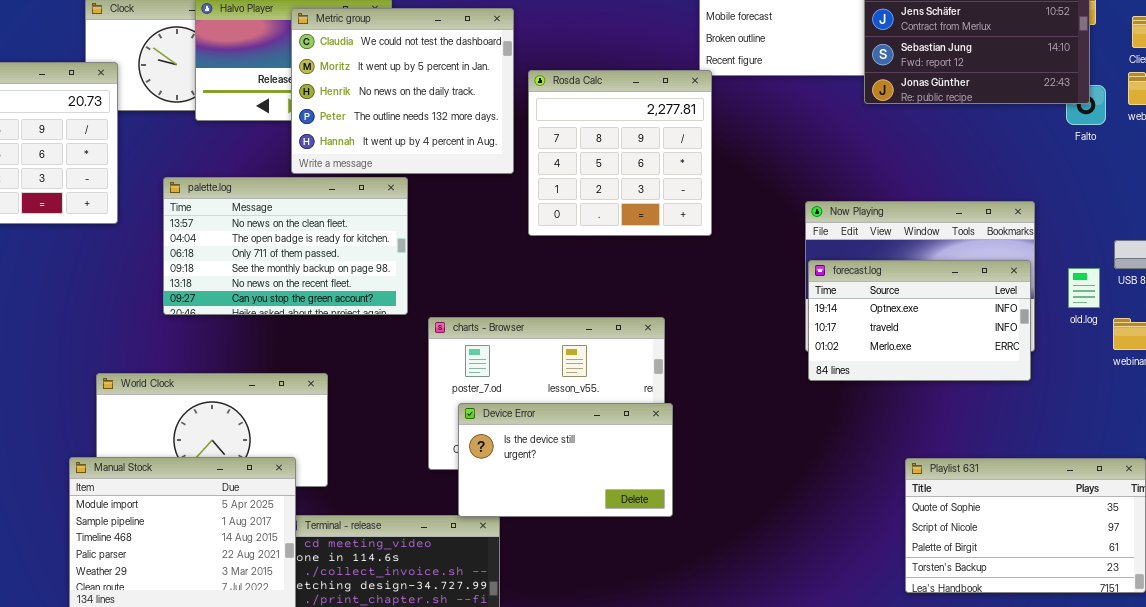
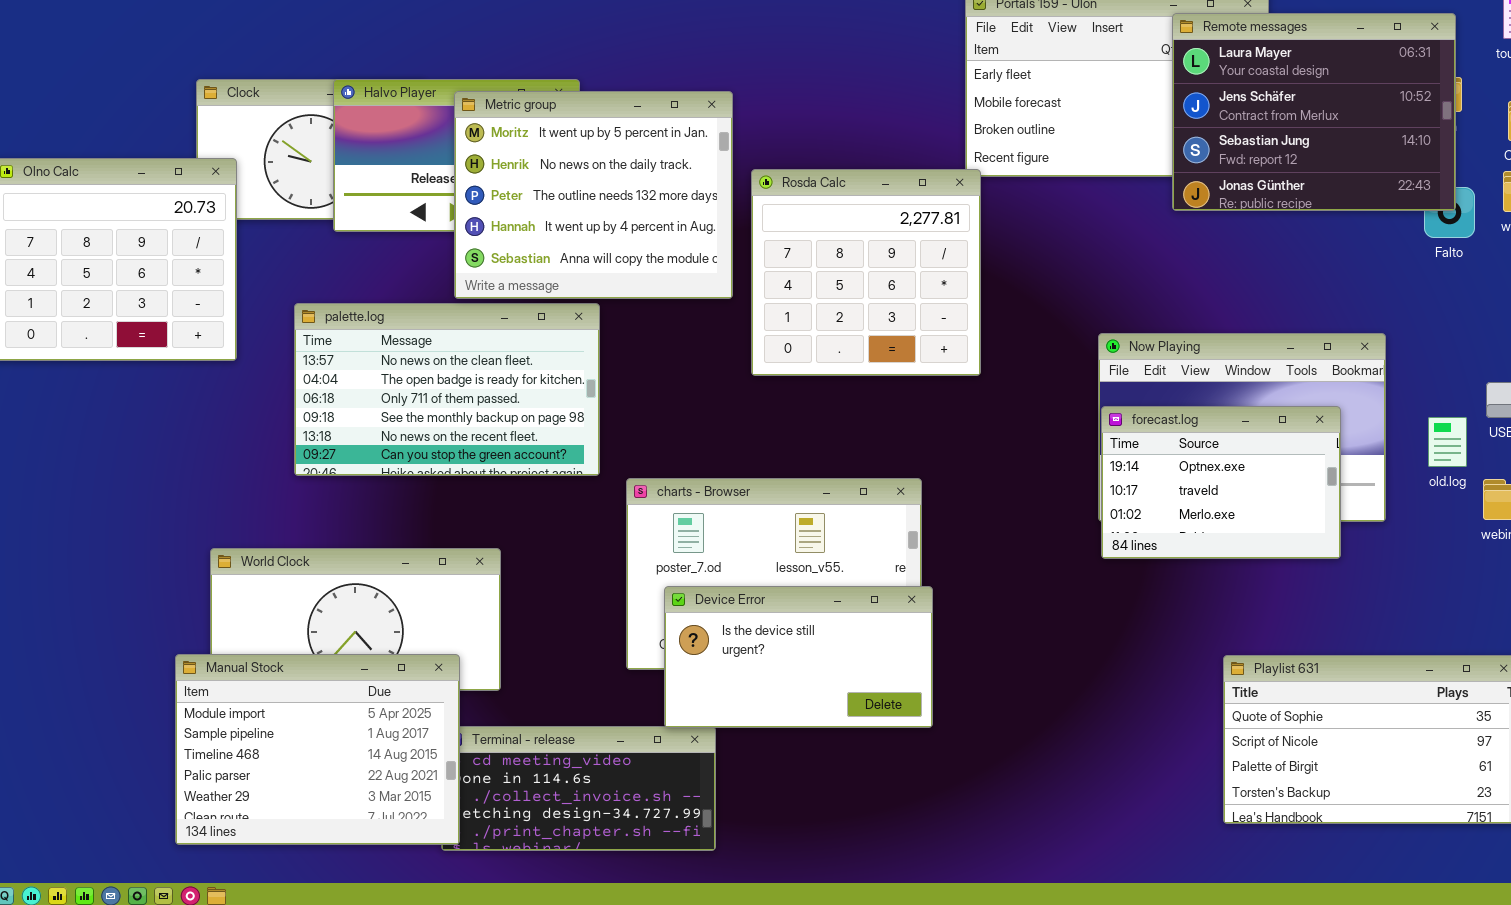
Metric group: [291,8,514,174] -> [454,91,733,299], scrolled down 1 row
forecast.log: [808,260,1031,381] -> [1101,406,1341,559], resized

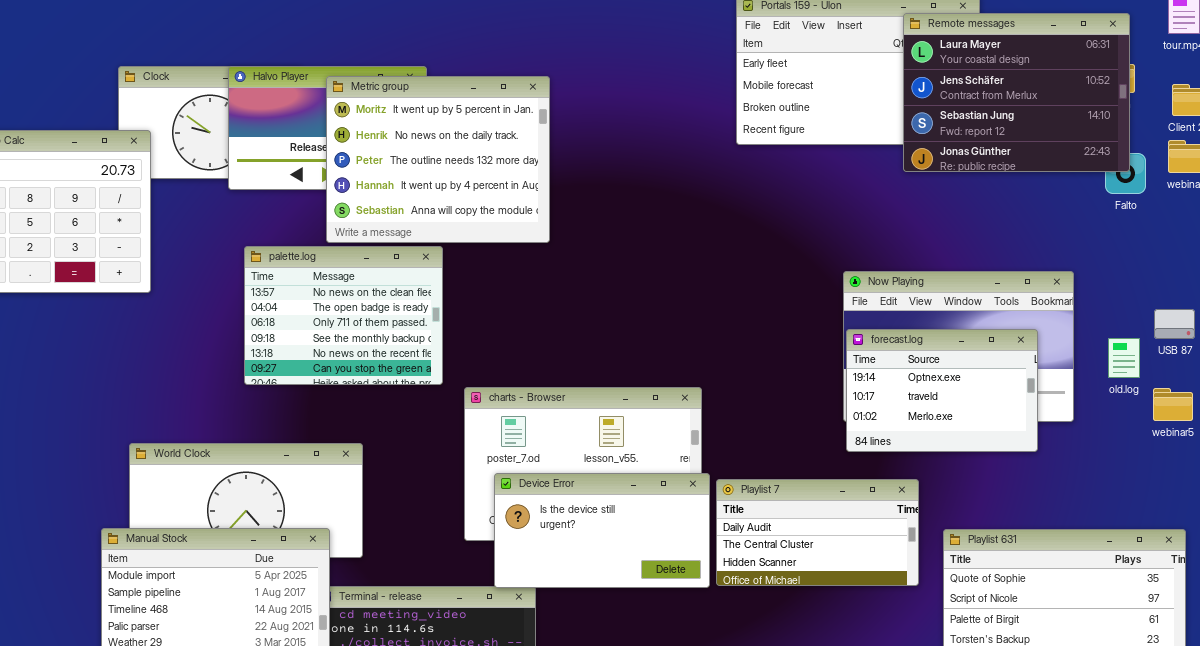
Rosda Calc: [751,169,981,376] -> none, closed
palette.log: [294,303,600,476] -> [244,246,443,385], resized
Playlist 7: none -> [716,479,919,586], opened

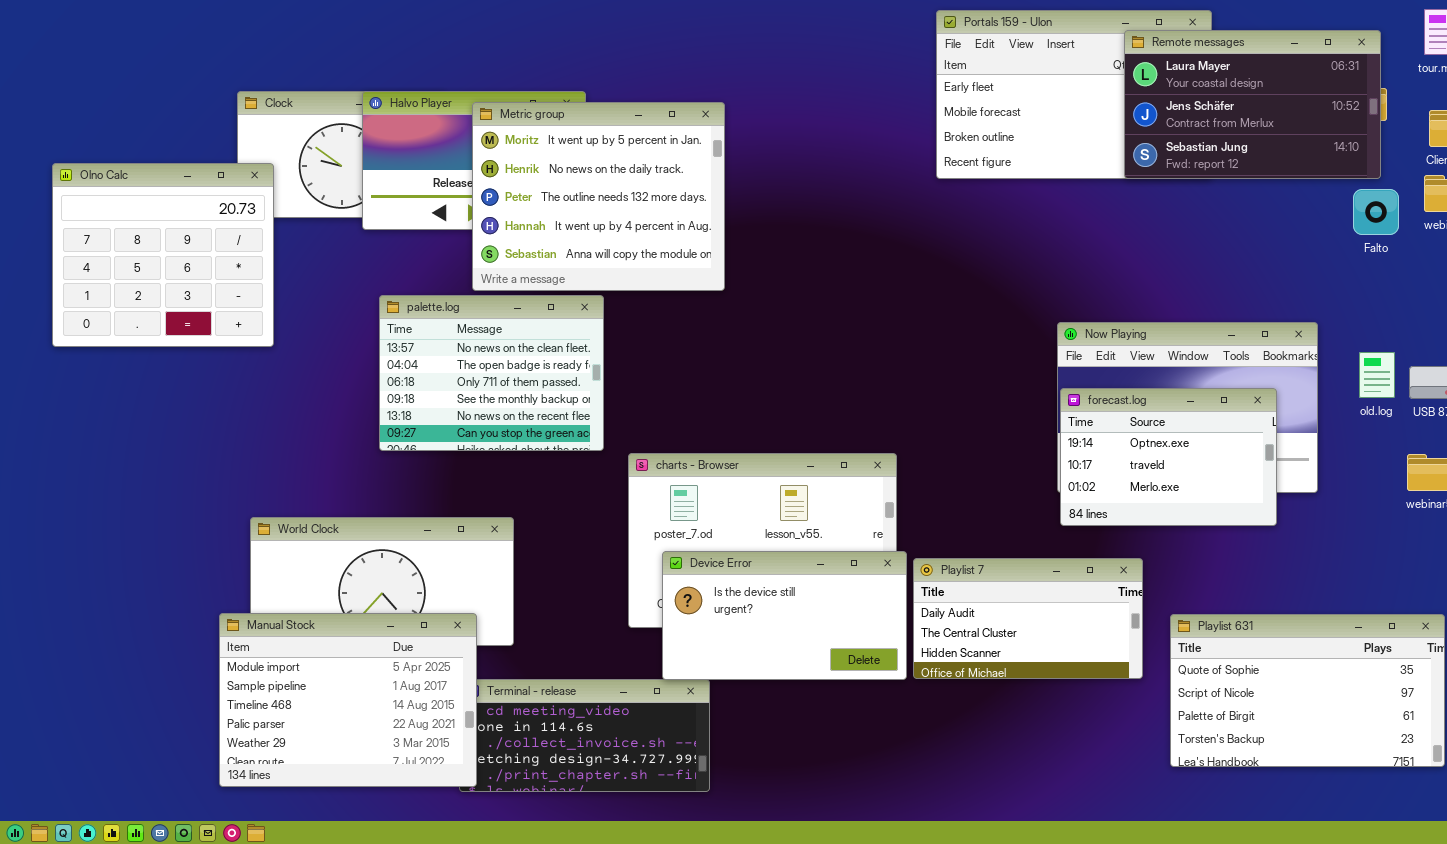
Remote messages: [903,13,1130,172] -> [1124,30,1381,179], resized
old.log: [1108,338,1140,378] -> [1359,352,1395,398], moved

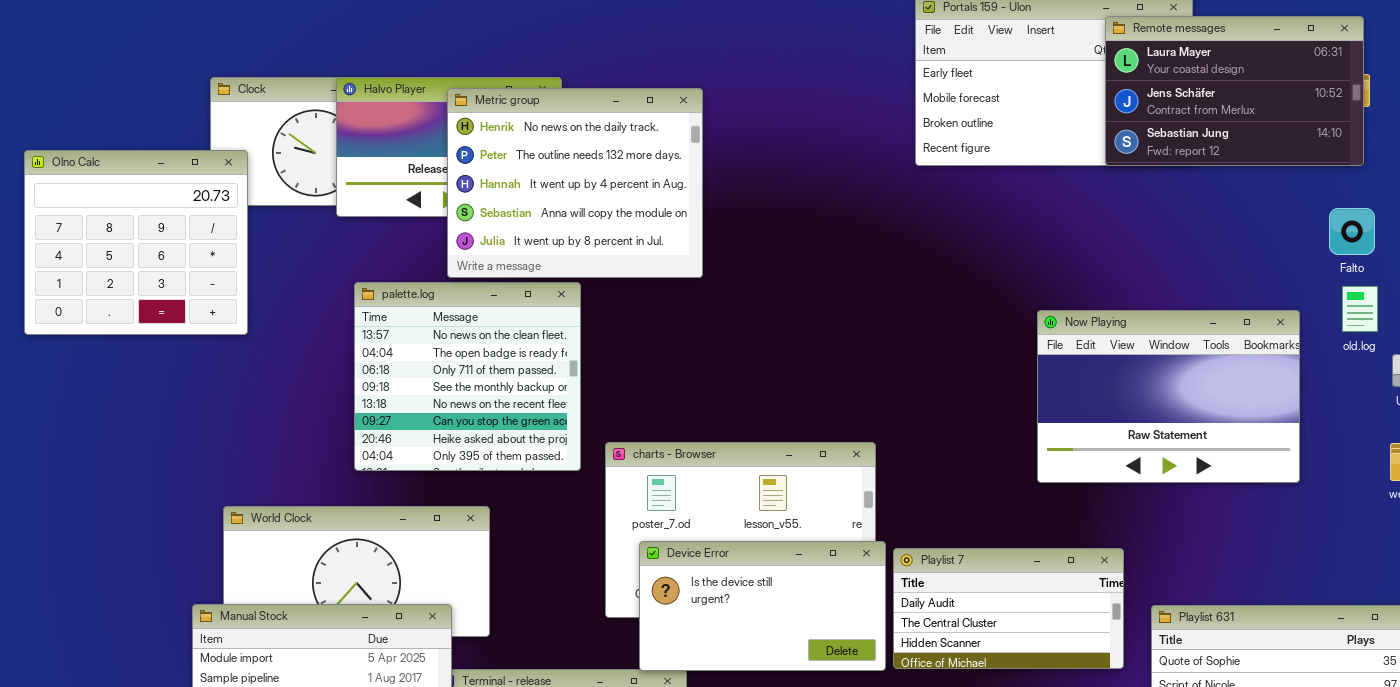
Metric group: [472,102,725,291] -> [447,88,703,278], scrolled down 1 row
Falto: [1353,189,1399,235] -> [1329,208,1375,255], moved
palette.log: [379,295,604,451] -> [354,282,581,471], resized
old.log: [1359,352,1395,398] -> [1342,286,1378,332], moved
forecast.log: [1060,388,1277,526] -> none, closed

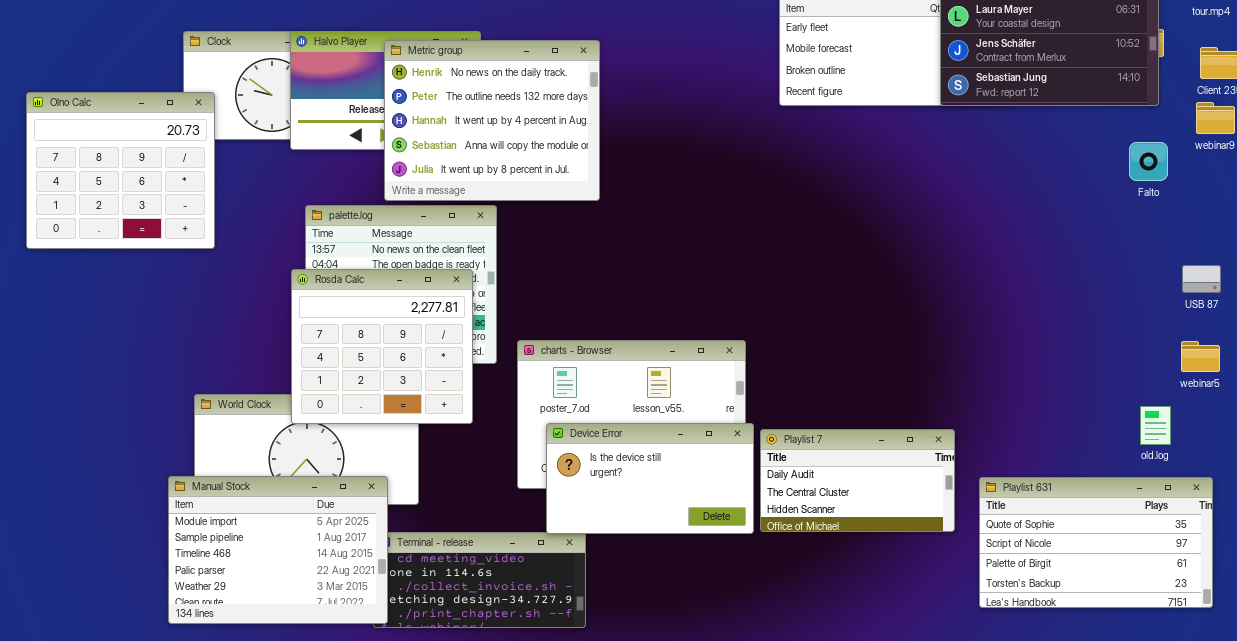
old.log: [1342,286,1378,332] -> [1140,406,1171,445], moved
Now Playing: [1037,310,1300,483] -> none, closed
Rosda Calc: none -> [291,269,473,424], opened

